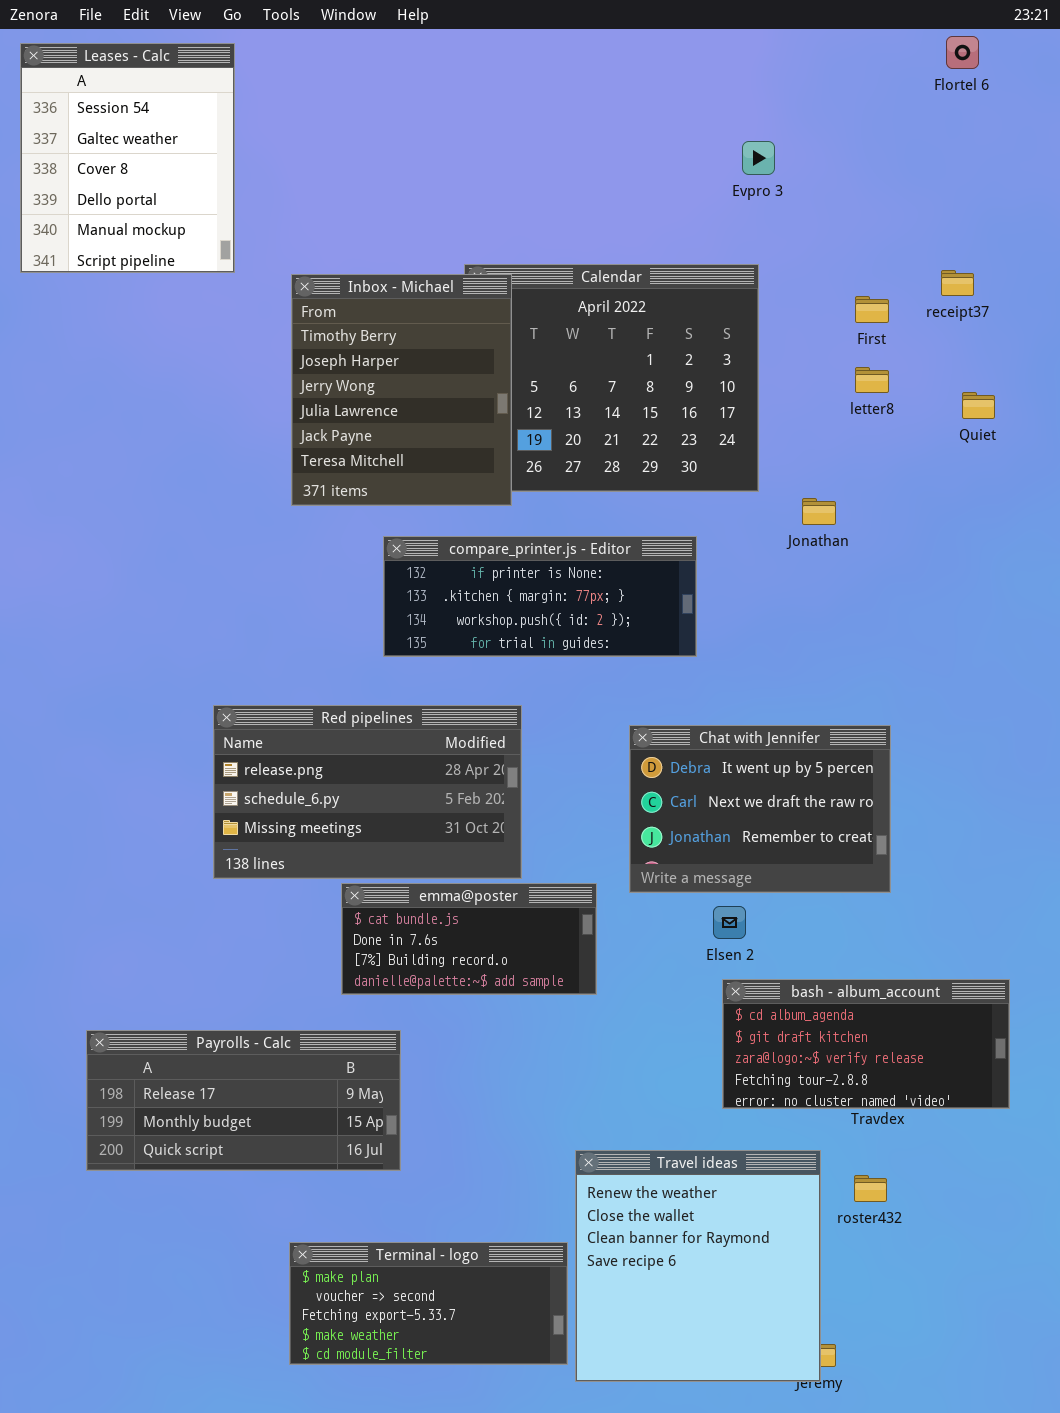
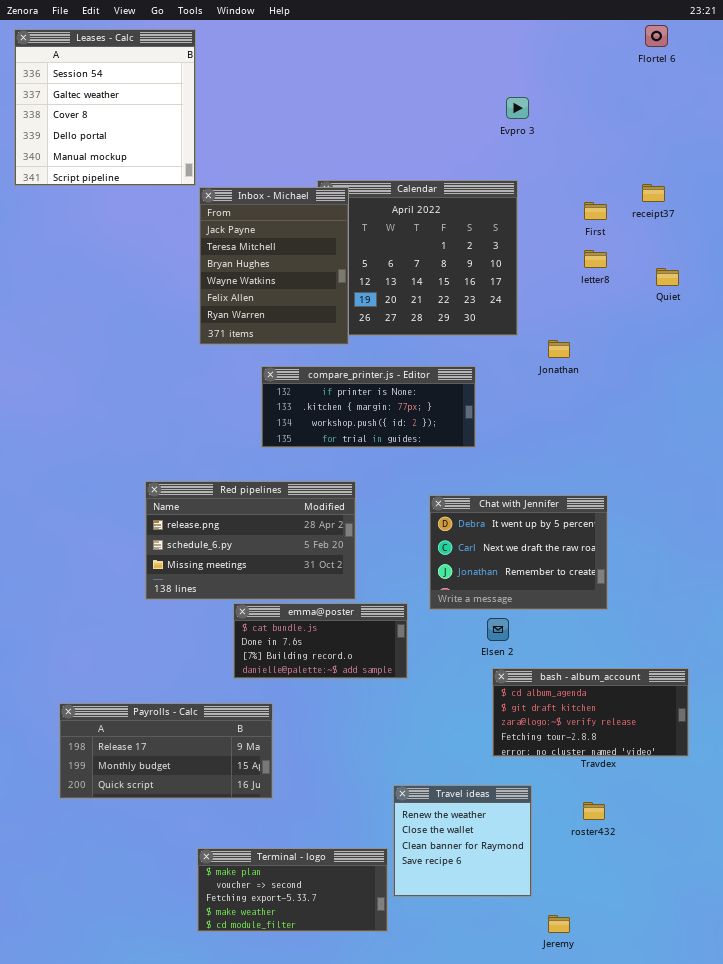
Leases - Calc: [20,43,235,273] -> [14,29,196,186], resized
Inbox - Michael: [291,274,512,506] -> [199,187,349,345], scrolled down 4 rows
Travel ideas: [575,1150,821,1382] -> [393,785,532,897], resized

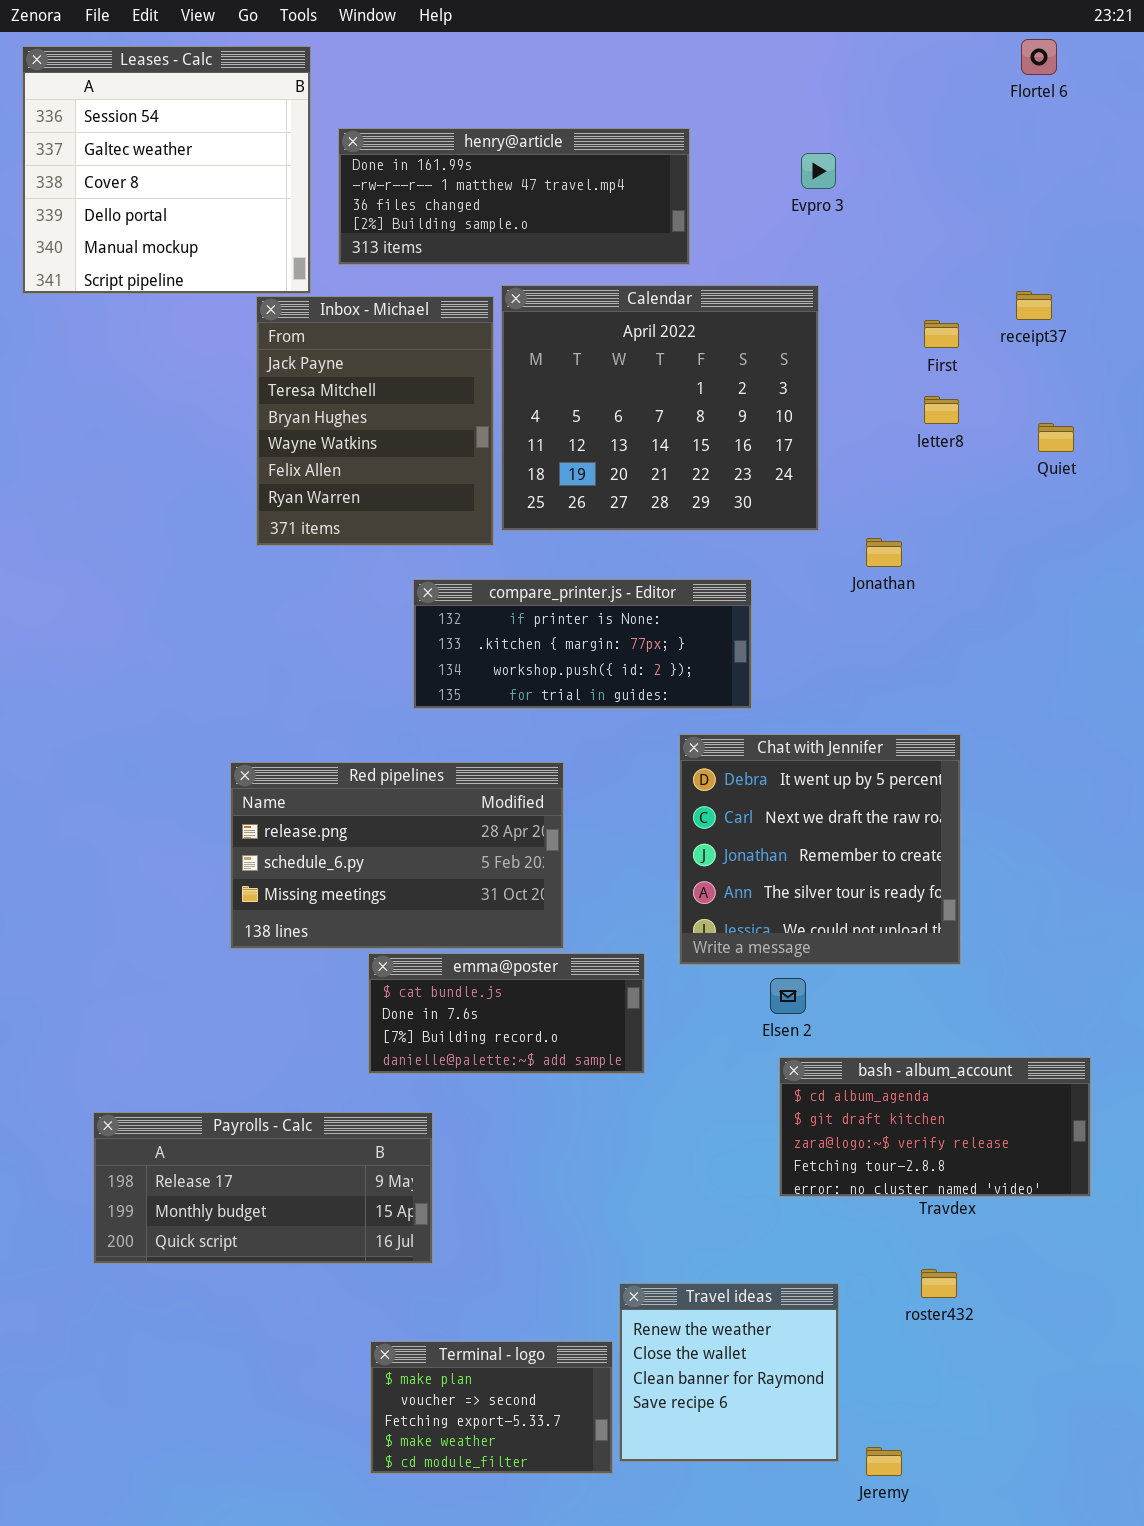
henry@article: none -> [338,128,690,265], opened
Inbox - Michael: [199,187,349,345] -> [256,296,494,546], moved
Chat with Jennifer: [429,495,608,610] -> [679,734,961,965], resized
Travel ideas: [393,785,532,897] -> [619,1283,839,1462], moved
Terminal - logo: [197,848,388,932] -> [370,1341,613,1474], resized

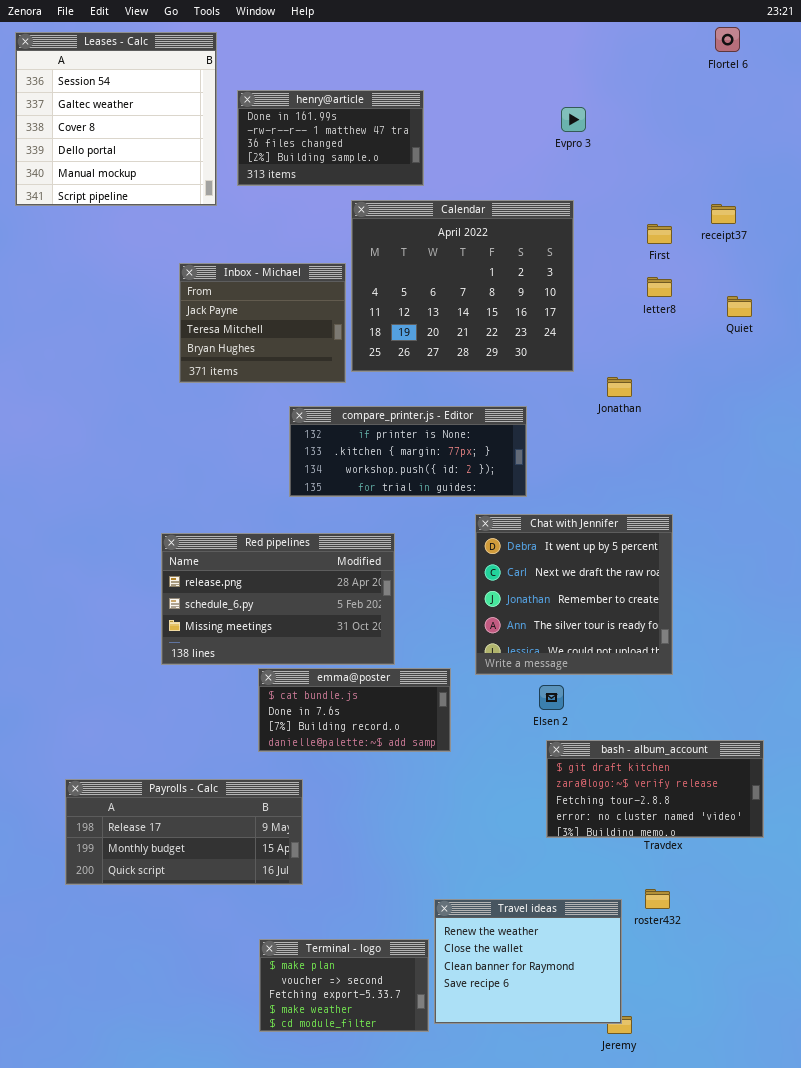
henry@article: [338,128,690,265] -> [237,90,424,186], resized
Inbox - Michael: [256,296,494,546] -> [179,263,346,383], resized
bash - album_account: [779,1057,1091,1197] -> [546,740,764,838], scrolled down 1 row
Travel ideas: [619,1283,839,1462] -> [434,899,622,1024], resized

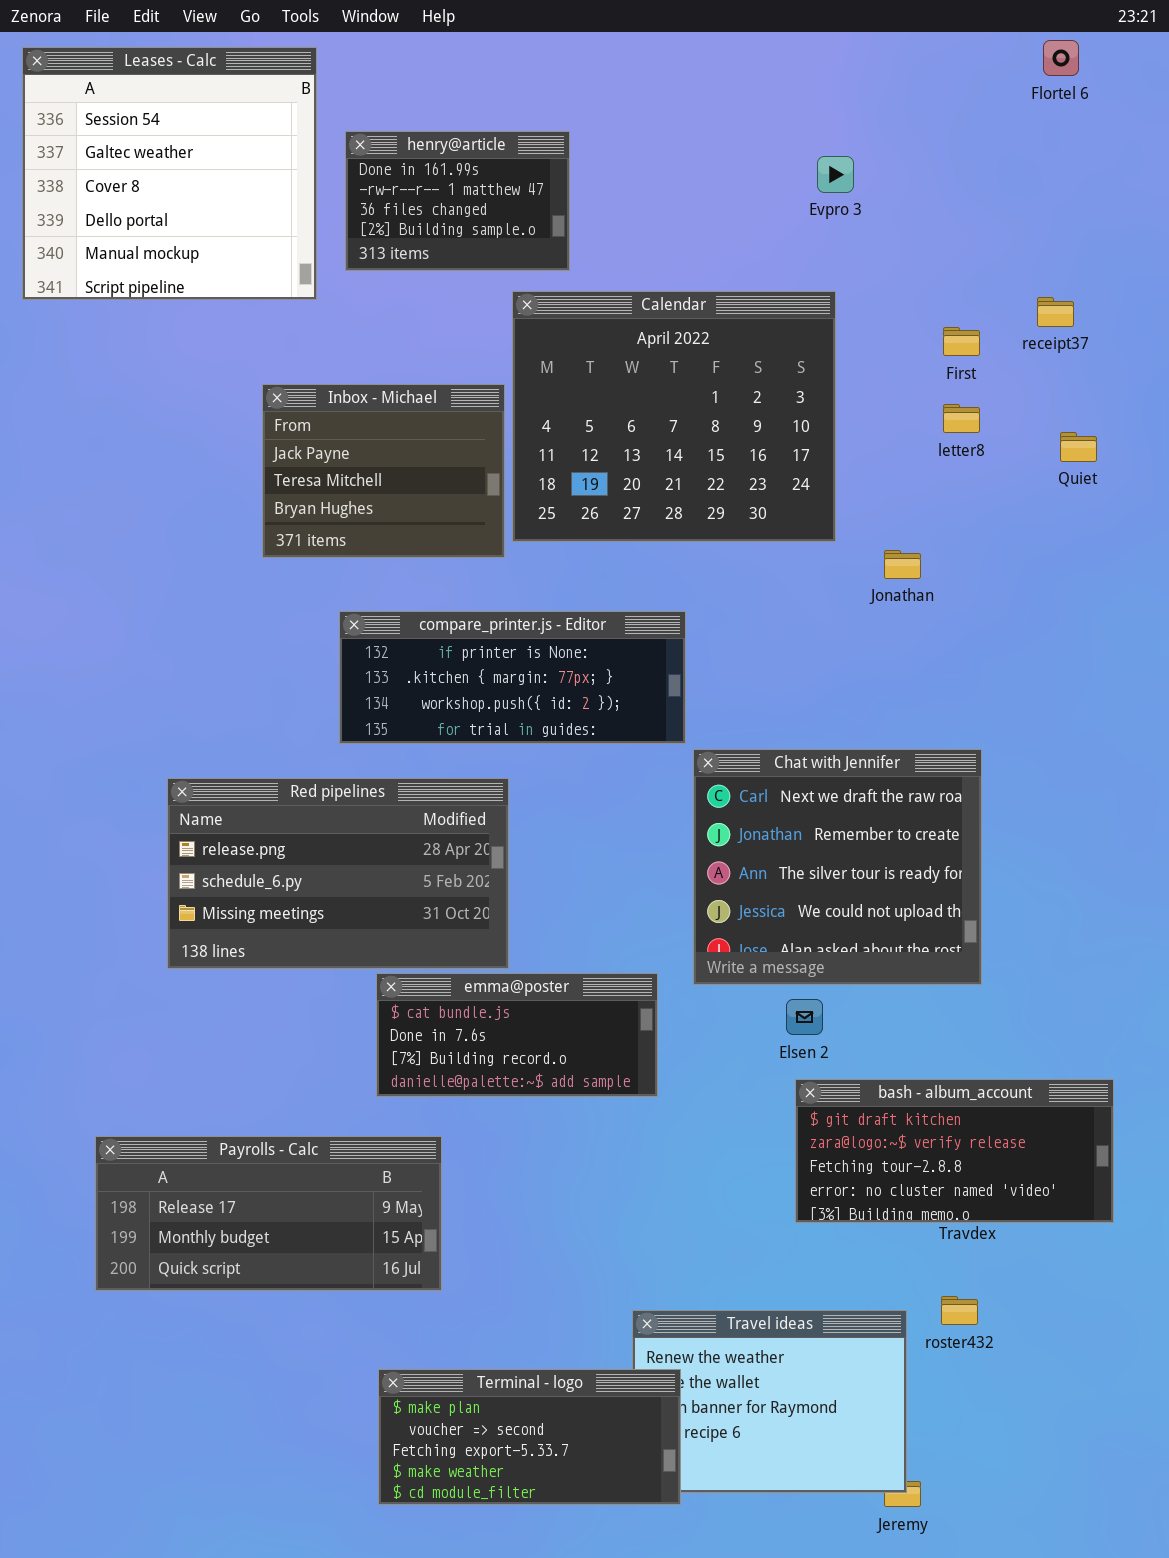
henry@article: [237,90,424,186] -> [345,131,570,271], resized
compare_printer.js - Editor: [289,406,527,497] -> [339,611,686,744], moved
Chat with Jennifer: [475,514,673,675] -> [693,749,982,985], scrolled down 1 row
Red pipelines: [161,533,395,665] -> [167,778,509,969], moved
Terminal - logo: [259,939,429,1032] -> [378,1369,681,1505], resized

